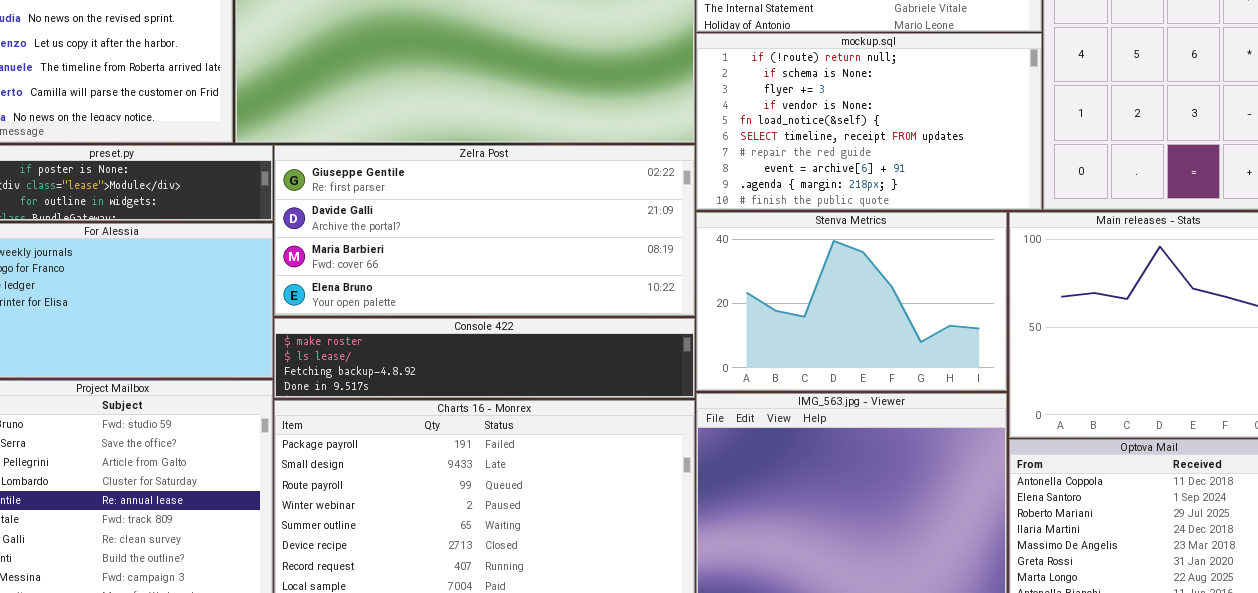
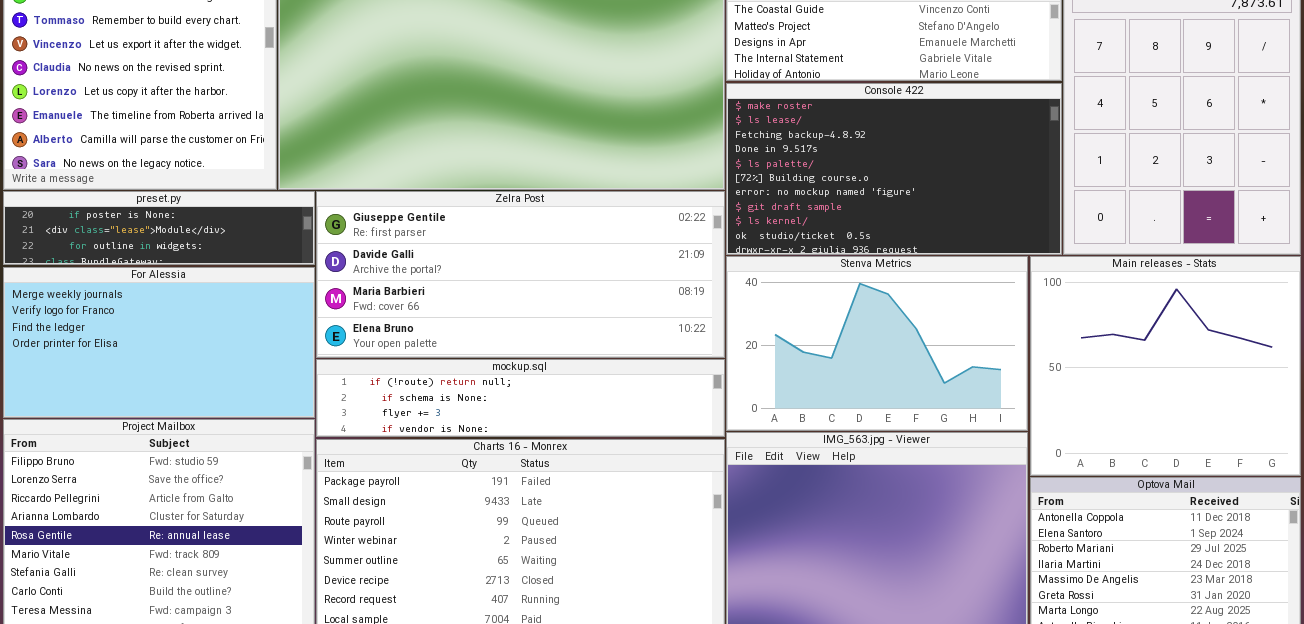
mockup.sql: [696,33,1042,210] -> [316,359,725,437], moved, resized
Console 422: [274,318,695,398] -> [726,83,1062,255], moved, resized

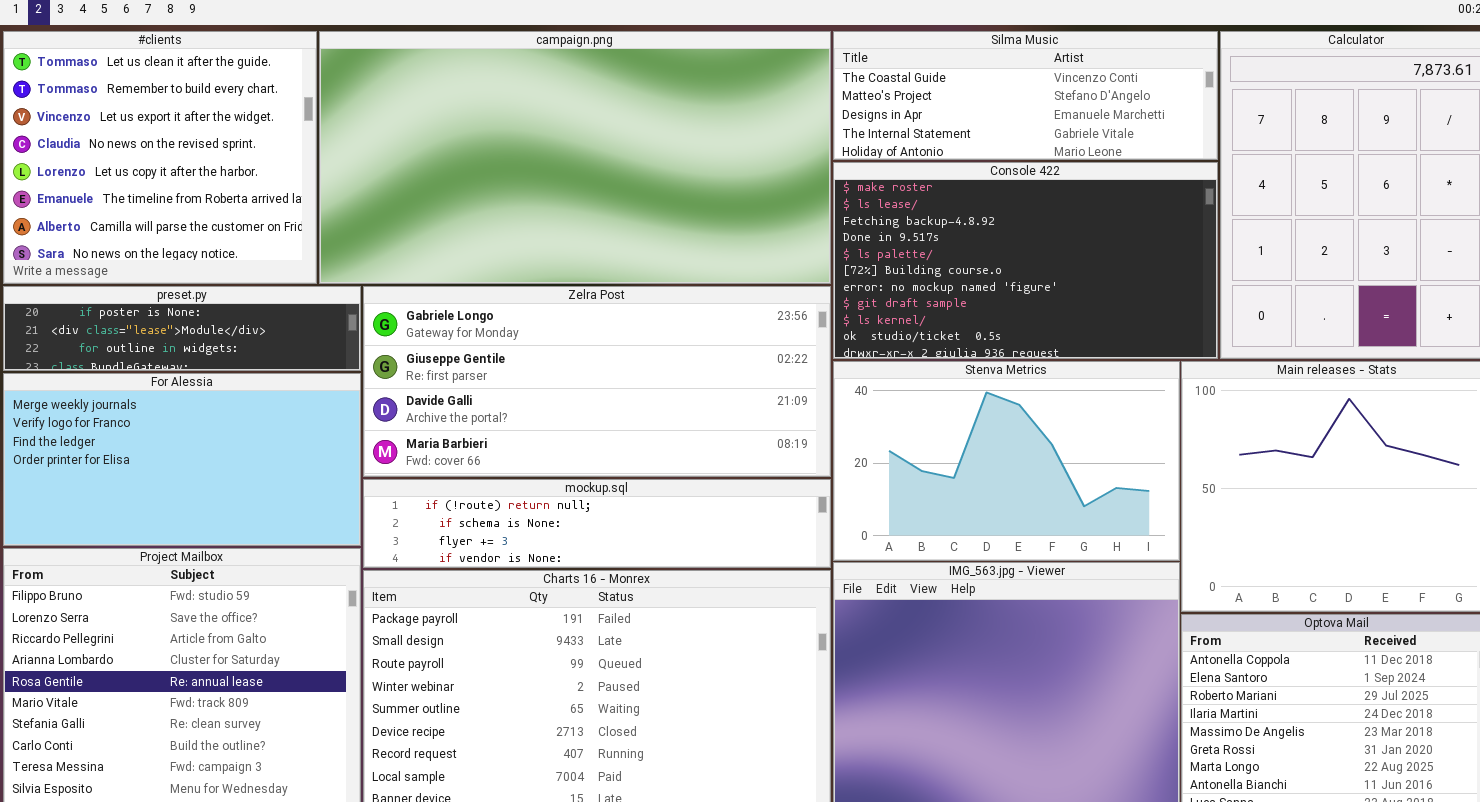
Zelra Post: [316,191,725,358] -> [363,286,831,477], scrolled up 1 row

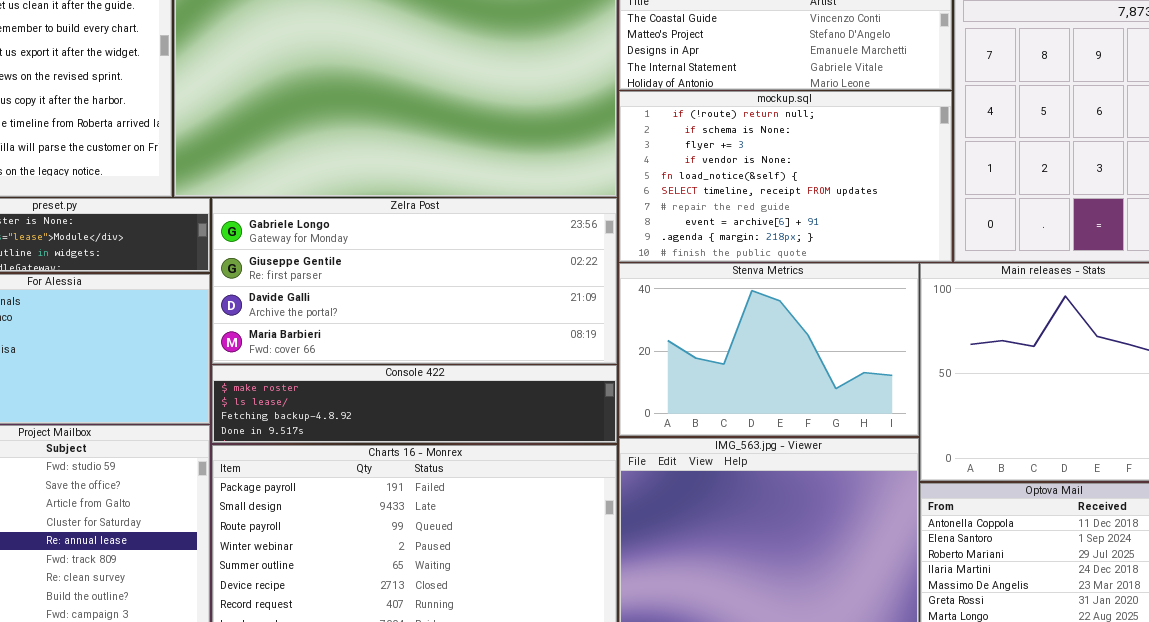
Console 422: [833,162,1218,359] -> [212,365,617,443], moved, resized
mockup.sql: [363,479,831,568] -> [619,91,952,262], moved, resized

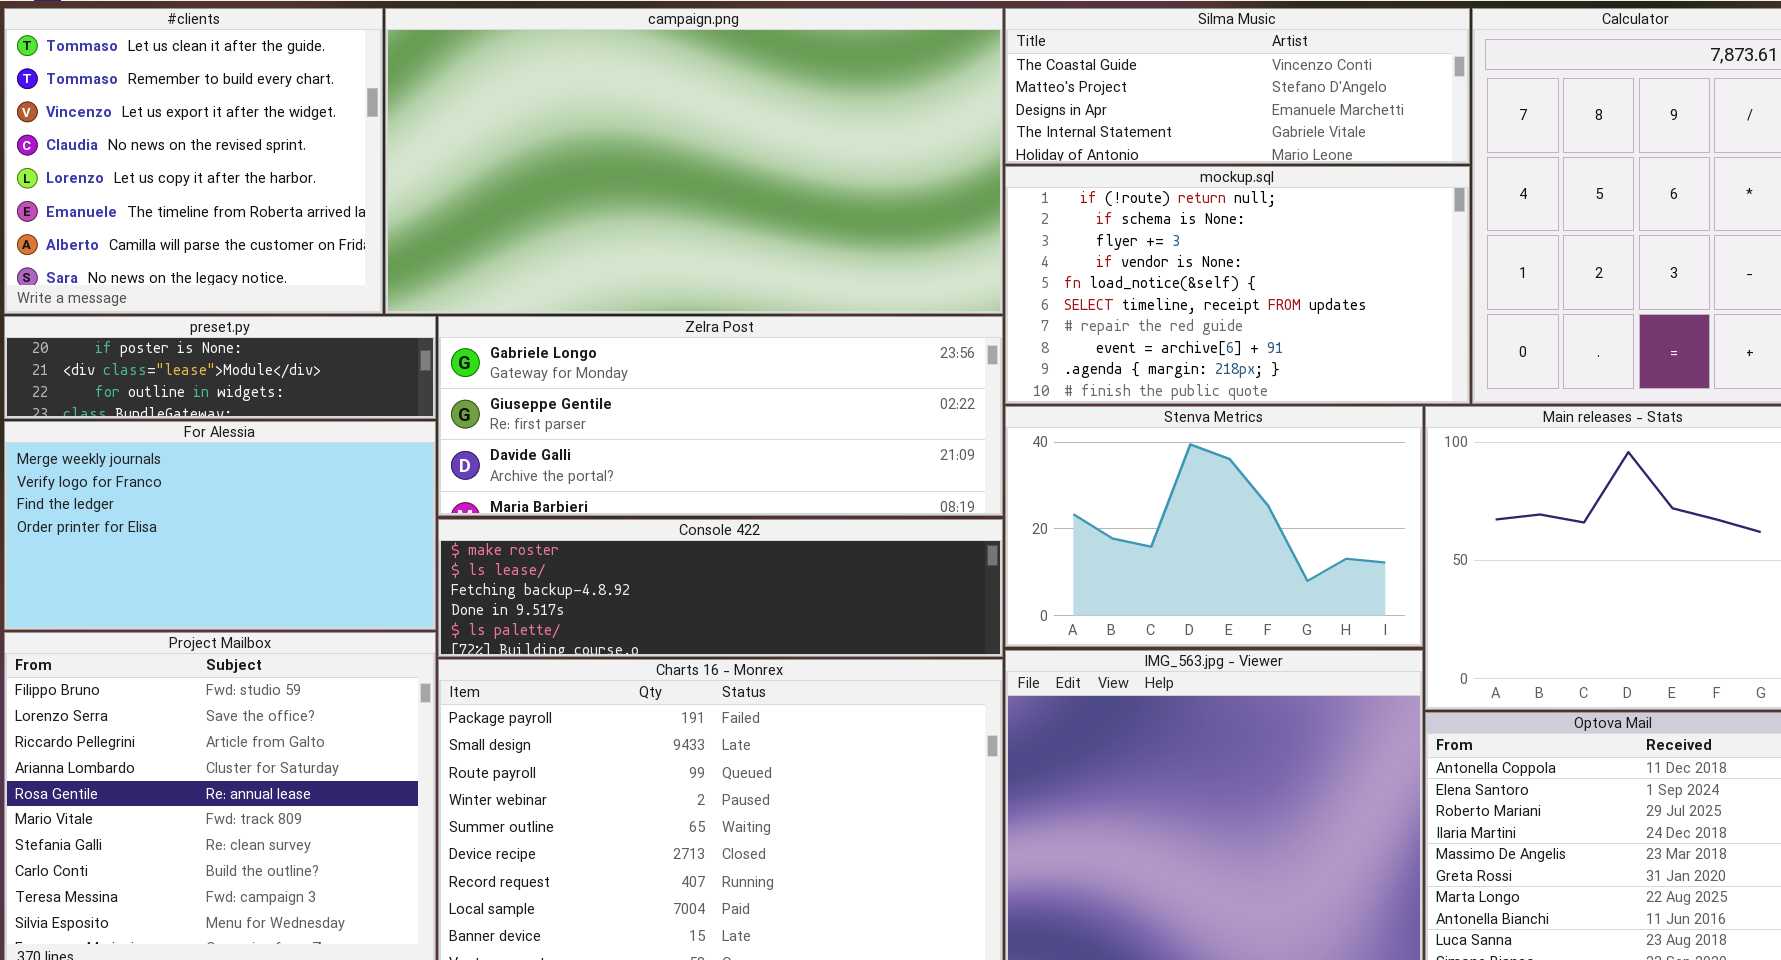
Zelra Post: [212,198,617,364] -> [438,316,1003,516], resized
Console 422: [212,365,617,443] -> [438,519,1003,657], resized

